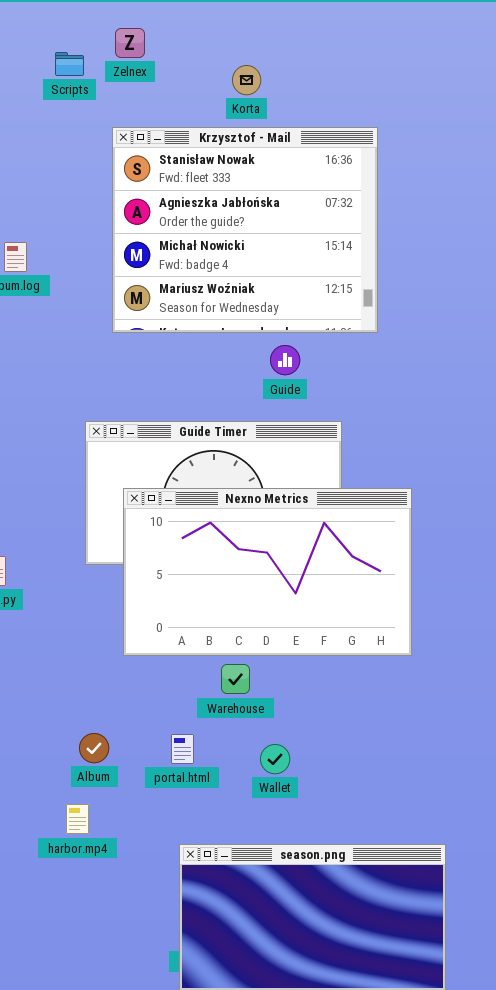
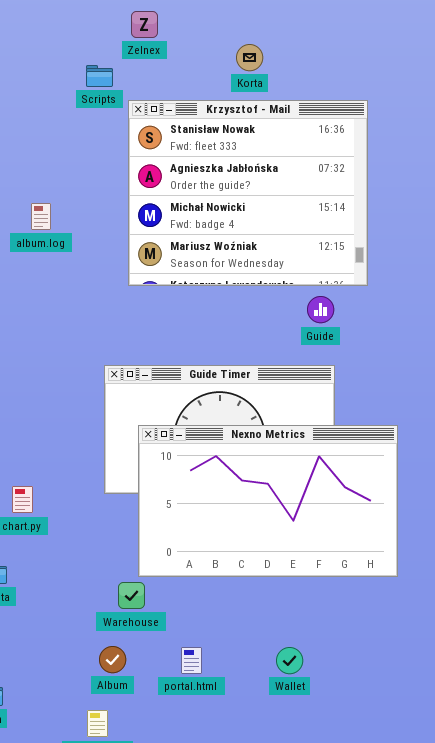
Scripts: [55,52,84,76] -> [86,65,113,87], moved
Guide: [270,345,300,375] -> [307,296,334,323], moved
Warehouse: [221,664,250,694] -> [118,582,145,609], moved
Wallet: [260,744,290,774] -> [276,647,303,674], moved

